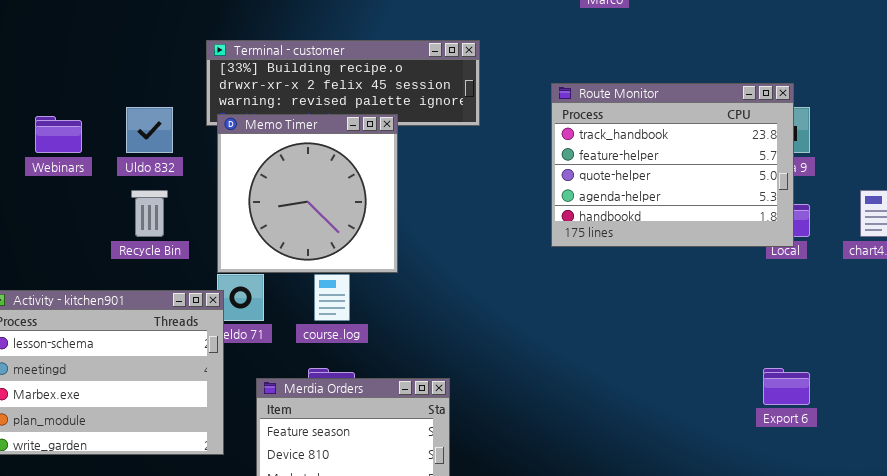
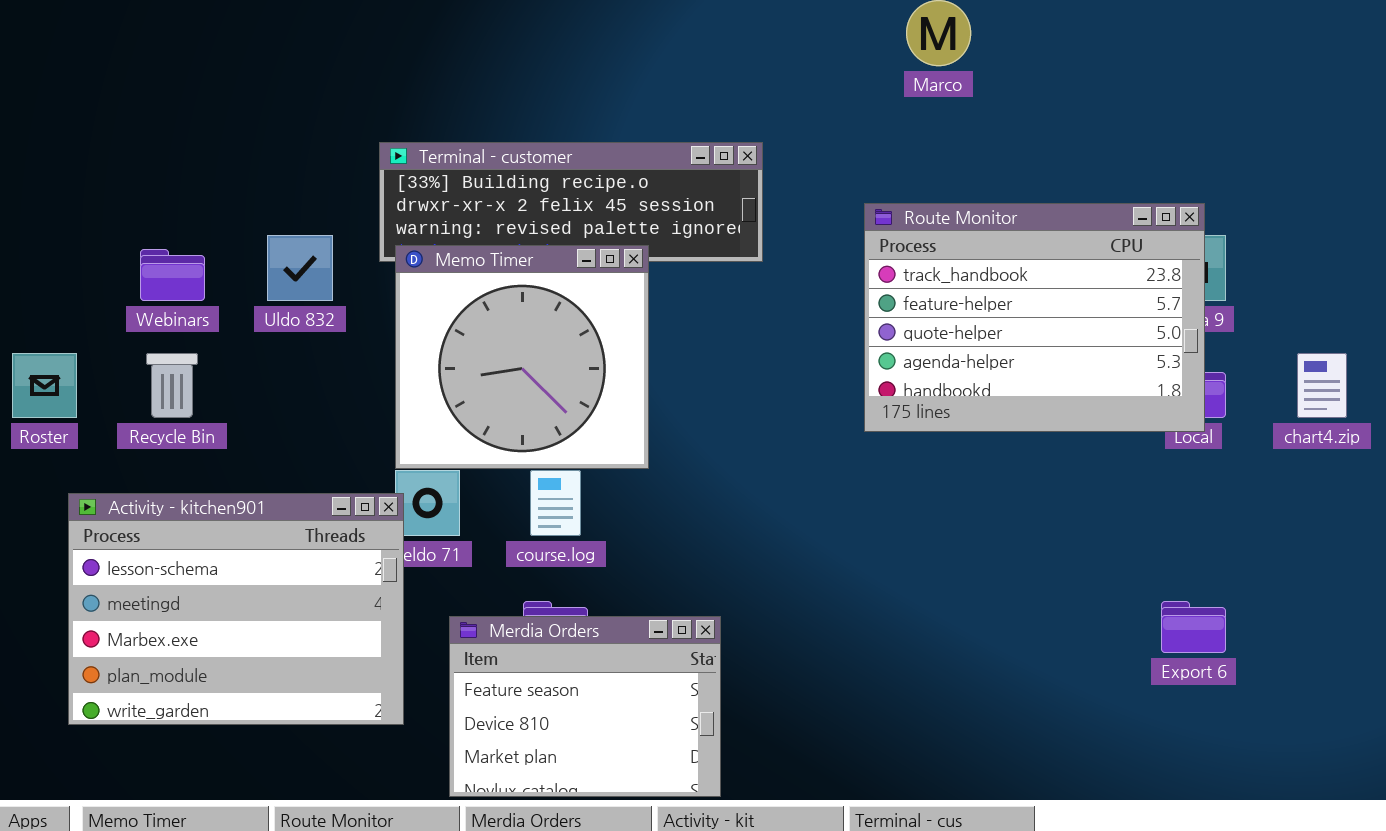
Recycle Bin: [131,190,168,237] -> [146,353,198,418], moved

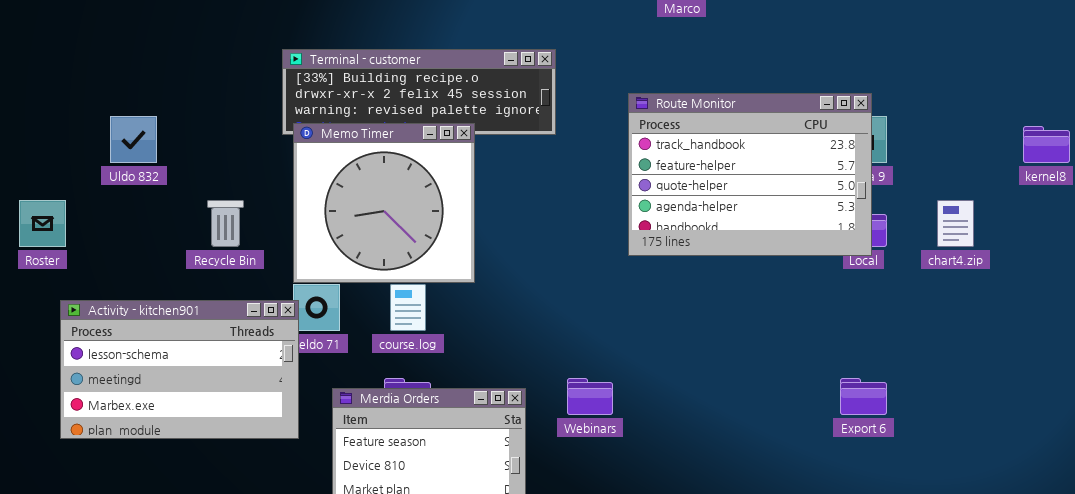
Uldo 832: [267,235,333,301] -> [110,116,157,163], moved
Webinars: [140,249,205,301] -> [567,378,613,415], moved
Recycle Bin: [146,353,198,418] -> [207,200,244,247], moved
Activity - kitchen901: [68,493,404,725] -> [60,300,299,439], resized

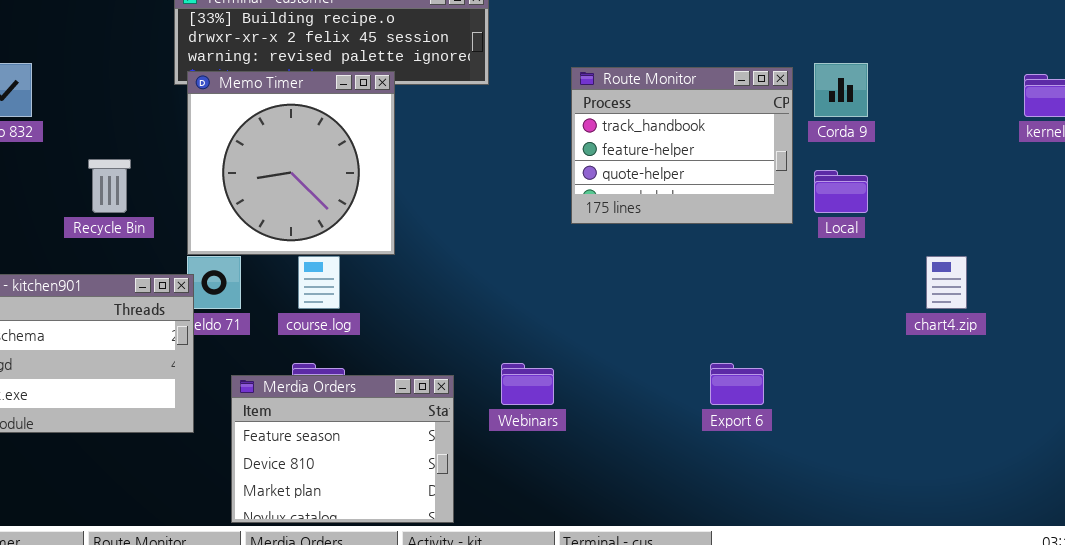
Route Monitor: [628,93,872,256] -> [571,67,793,224], resized
chart4.zip: [937,200,974,247] -> [926,256,967,309], moved
Export 6: [840,378,887,415] -> [710,363,764,405], moved

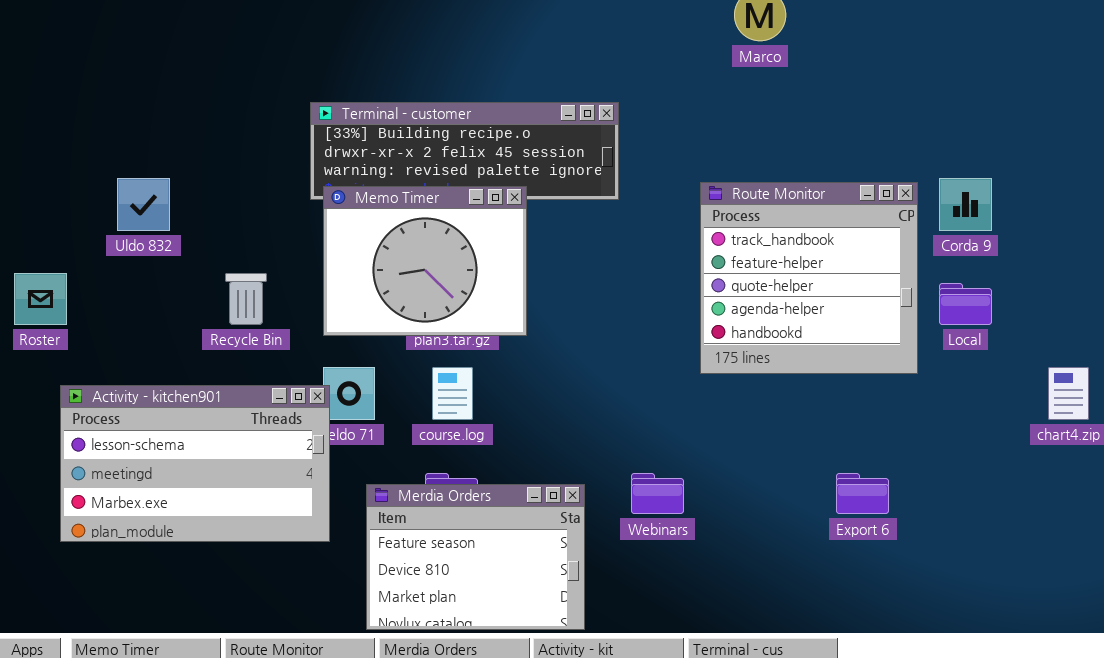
Route Monitor: [571,67,793,224] -> [700,182,918,374], resized
Memo Timer: [187,71,395,255] -> [323,186,527,336], resized

